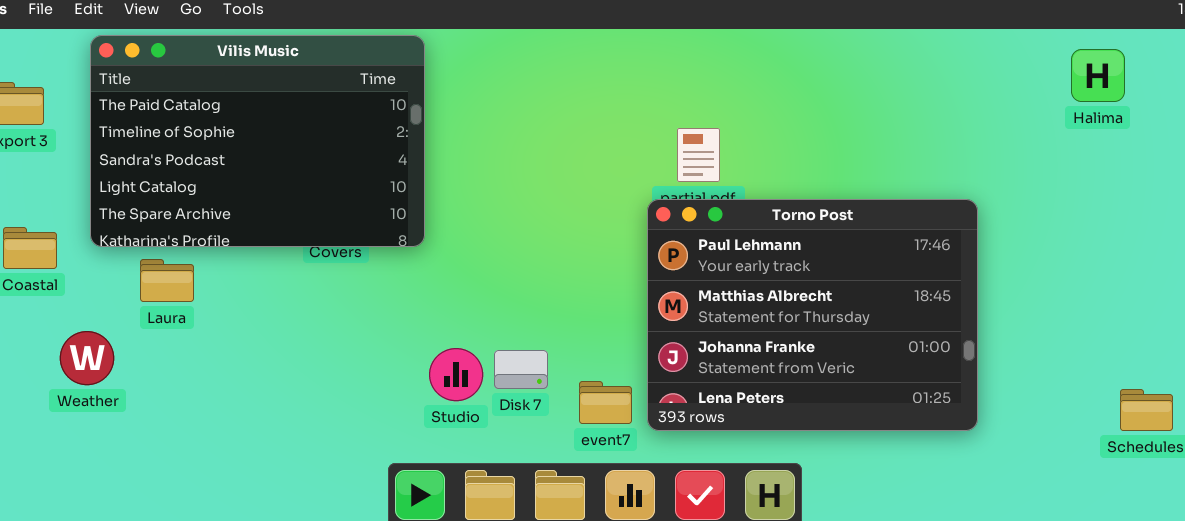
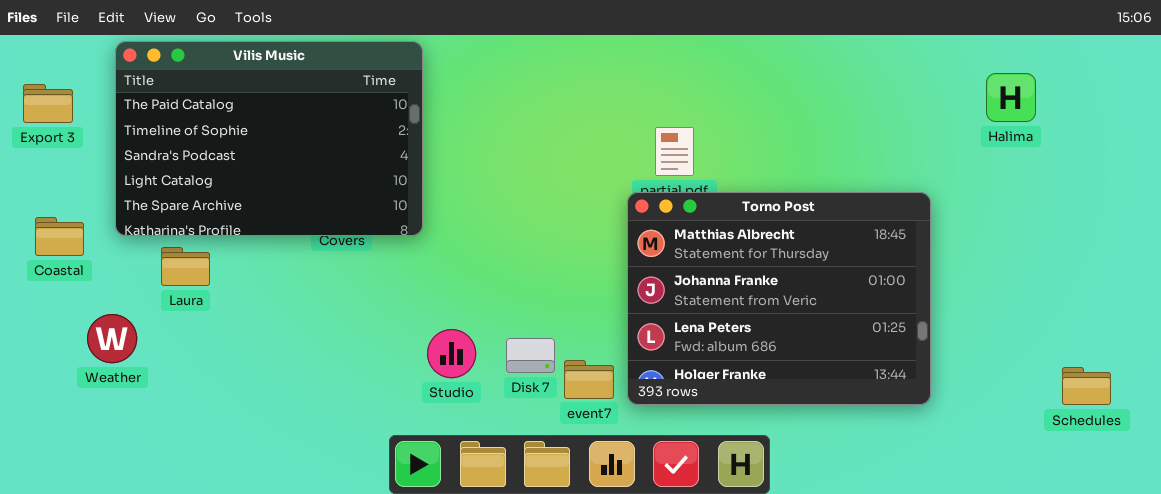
Halima: [1071,49,1125,102] -> [986,73,1036,122], moved
Torno Post: [647,199,978,431] -> [627,192,931,405], scrolled down 1 row
Disk 7: [494,350,548,389] -> [506,338,555,373], moved

